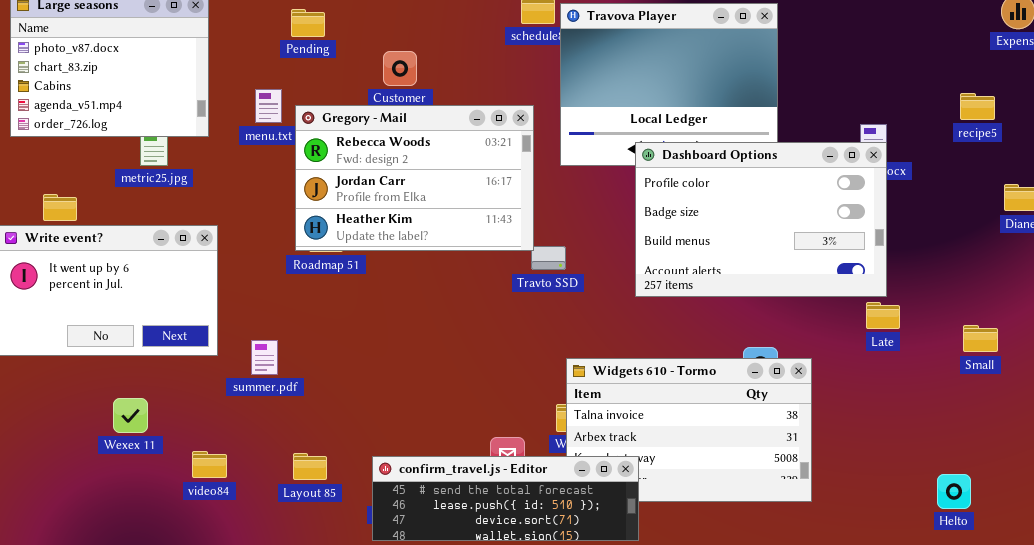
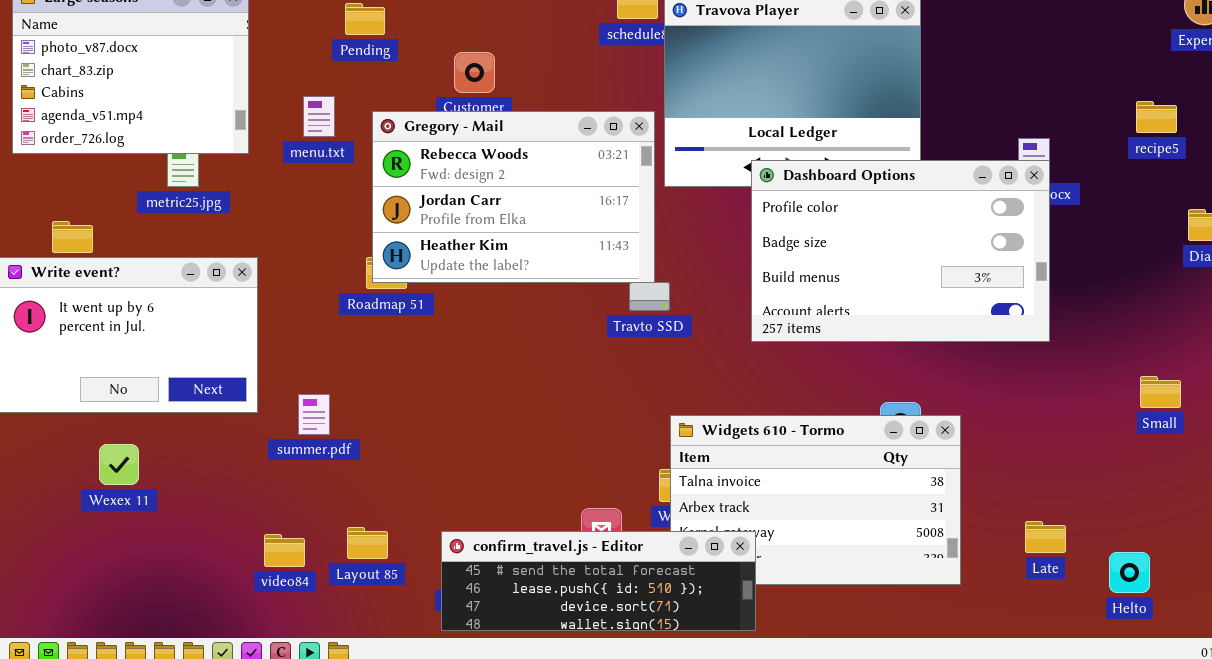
Gregory - Mail: [295,105,534,251] -> [372,111,655,283], moved
Late: [866,302,900,329] -> [1025,521,1066,553], moved
Wexex 11: [113,398,148,433] -> [99,444,139,485], moved
video84: [192,451,227,478] -> [264,534,305,567], moved

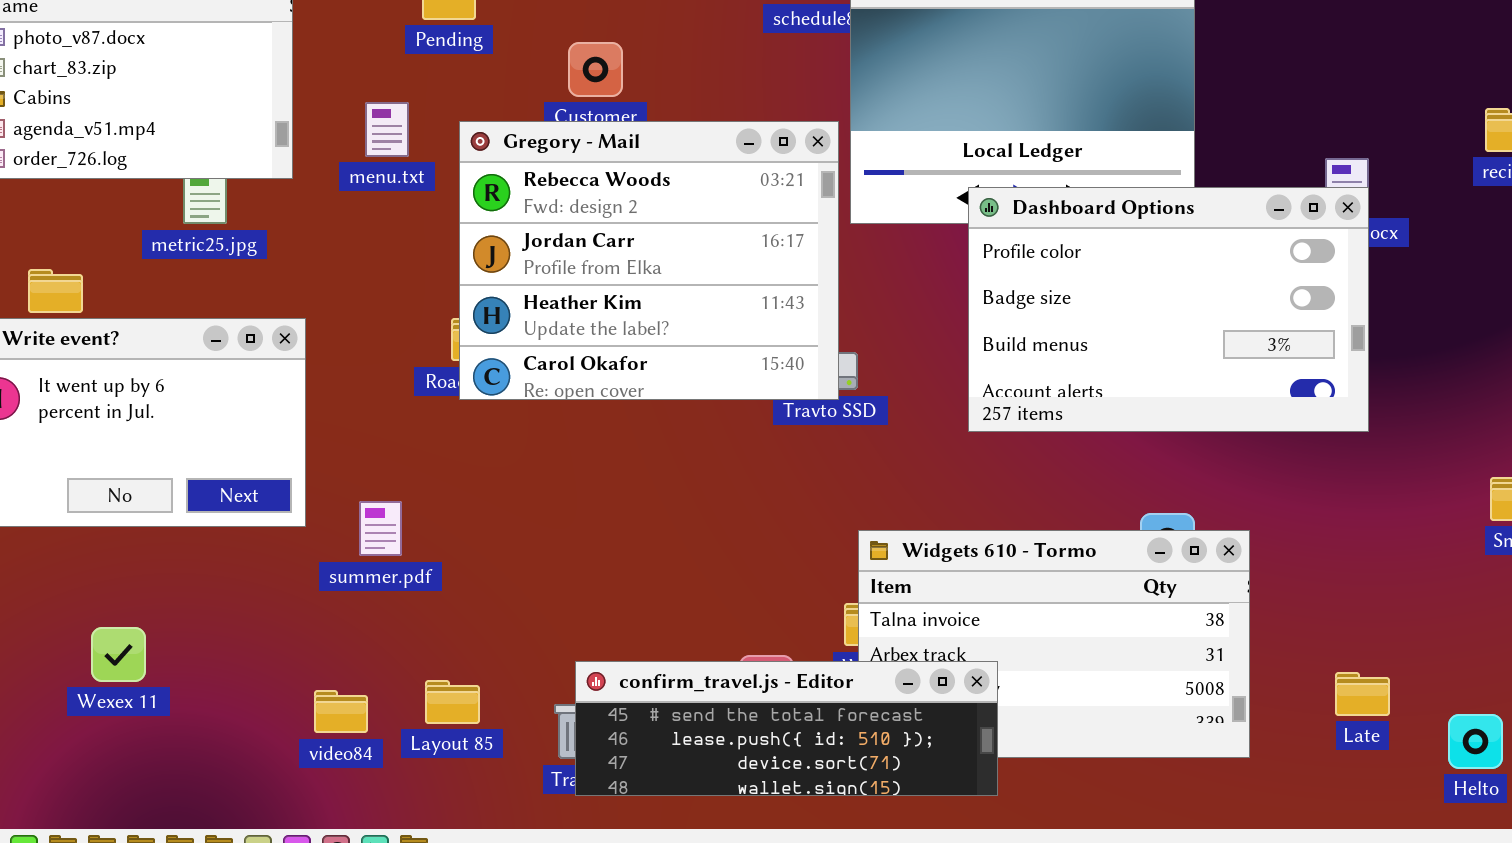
Gregory - Mail: [372,111,655,283] -> [459,121,839,400], resized
Wexex 11: [99,444,139,485] -> [91,627,146,682], moved
confirm_travel.js - Editor: [441,531,756,631] -> [575,661,998,796], moved

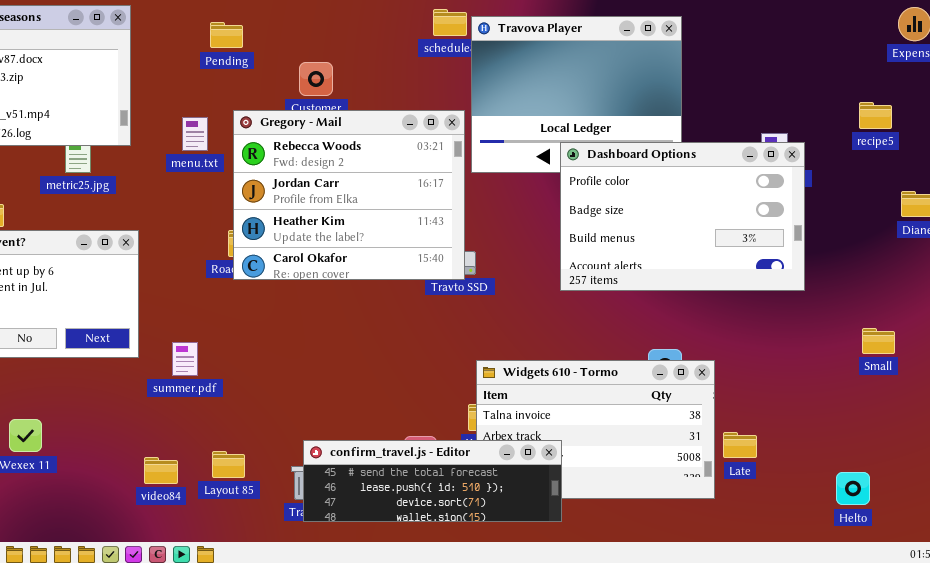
menu.txt: [365,102,409,157] -> [182,117,208,151], moved
Dashboard Options: [968,187,1369,432] -> [560,142,805,291], moved
Late: [1335,672,1390,716] -> [723,432,757,458], moved

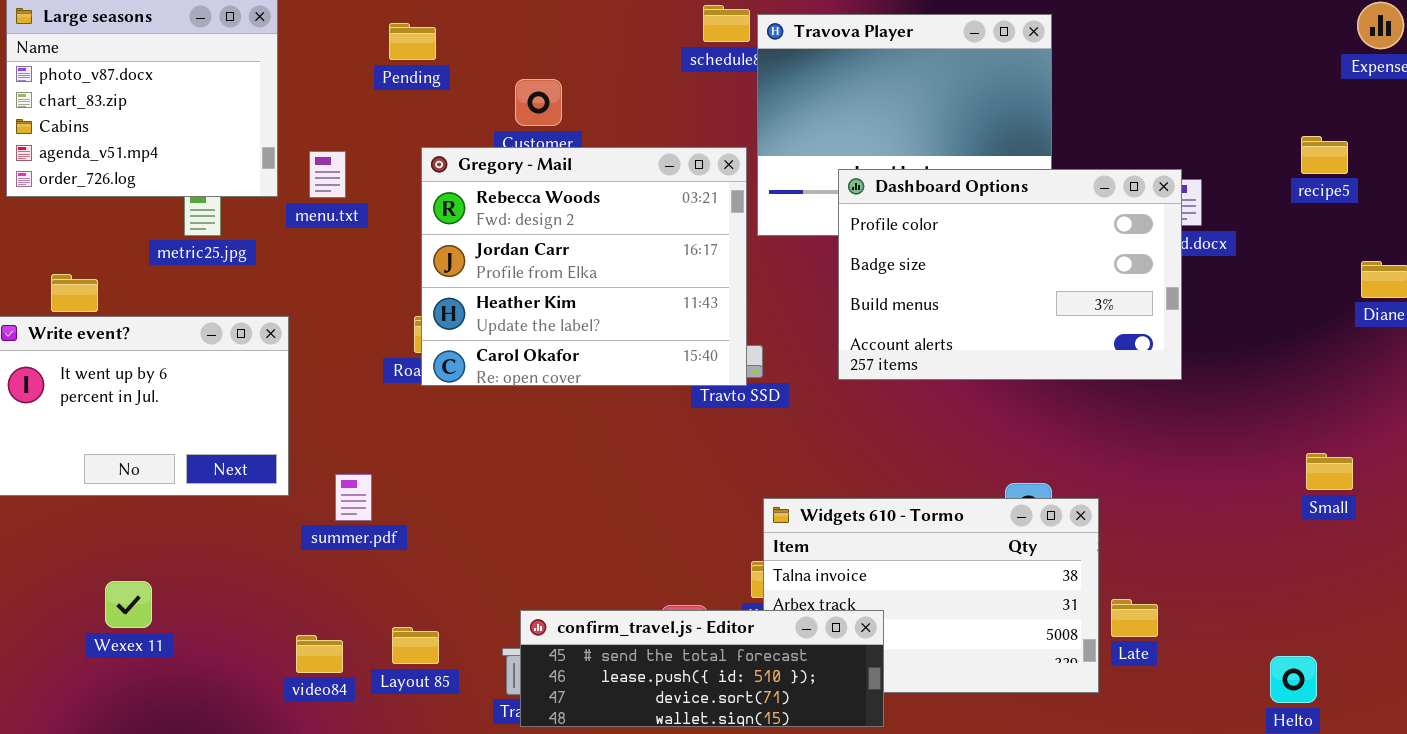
menu.txt: [182,117,208,151] -> [309,151,346,198], moved
Dashboard Options: [560,142,805,291] -> [838,169,1182,380], moved

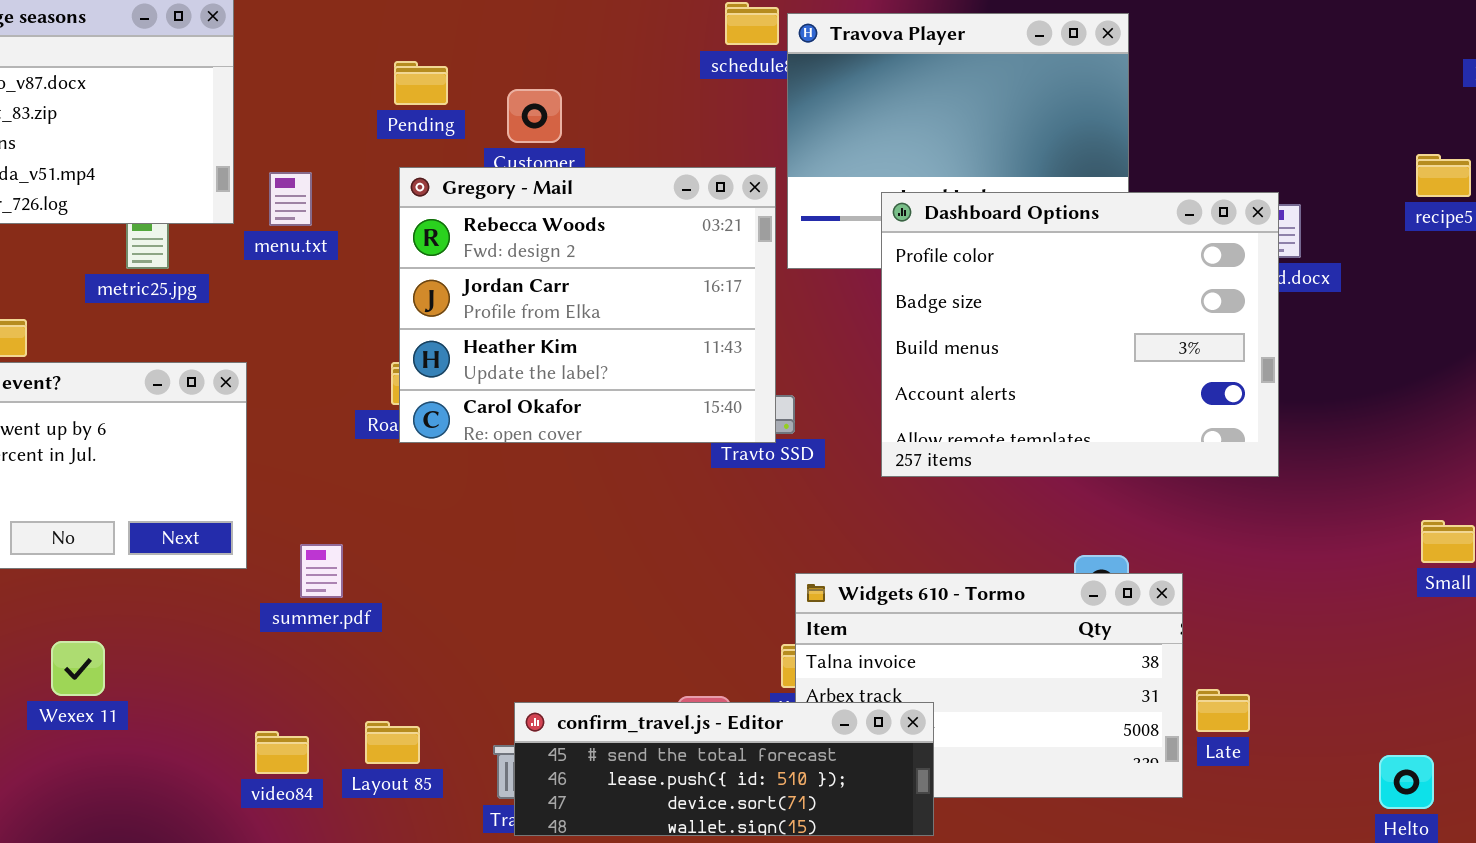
Pending: [389,23,436,60] -> [394,61,448,105], moved
Dashboard Options: [838,169,1182,380] -> [881,192,1279,477], resized
Wexex 11: [105,581,152,628] -> [51,641,105,696], moved

